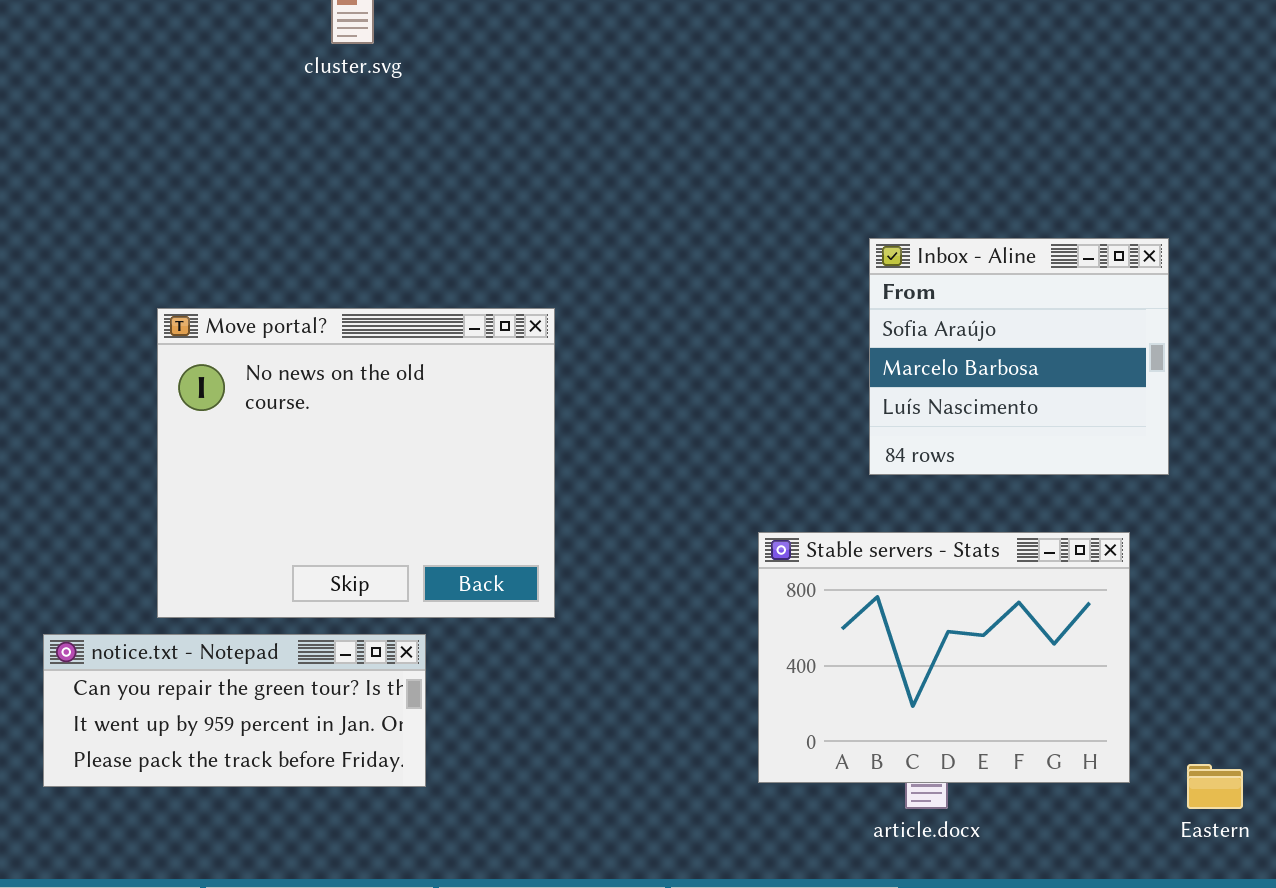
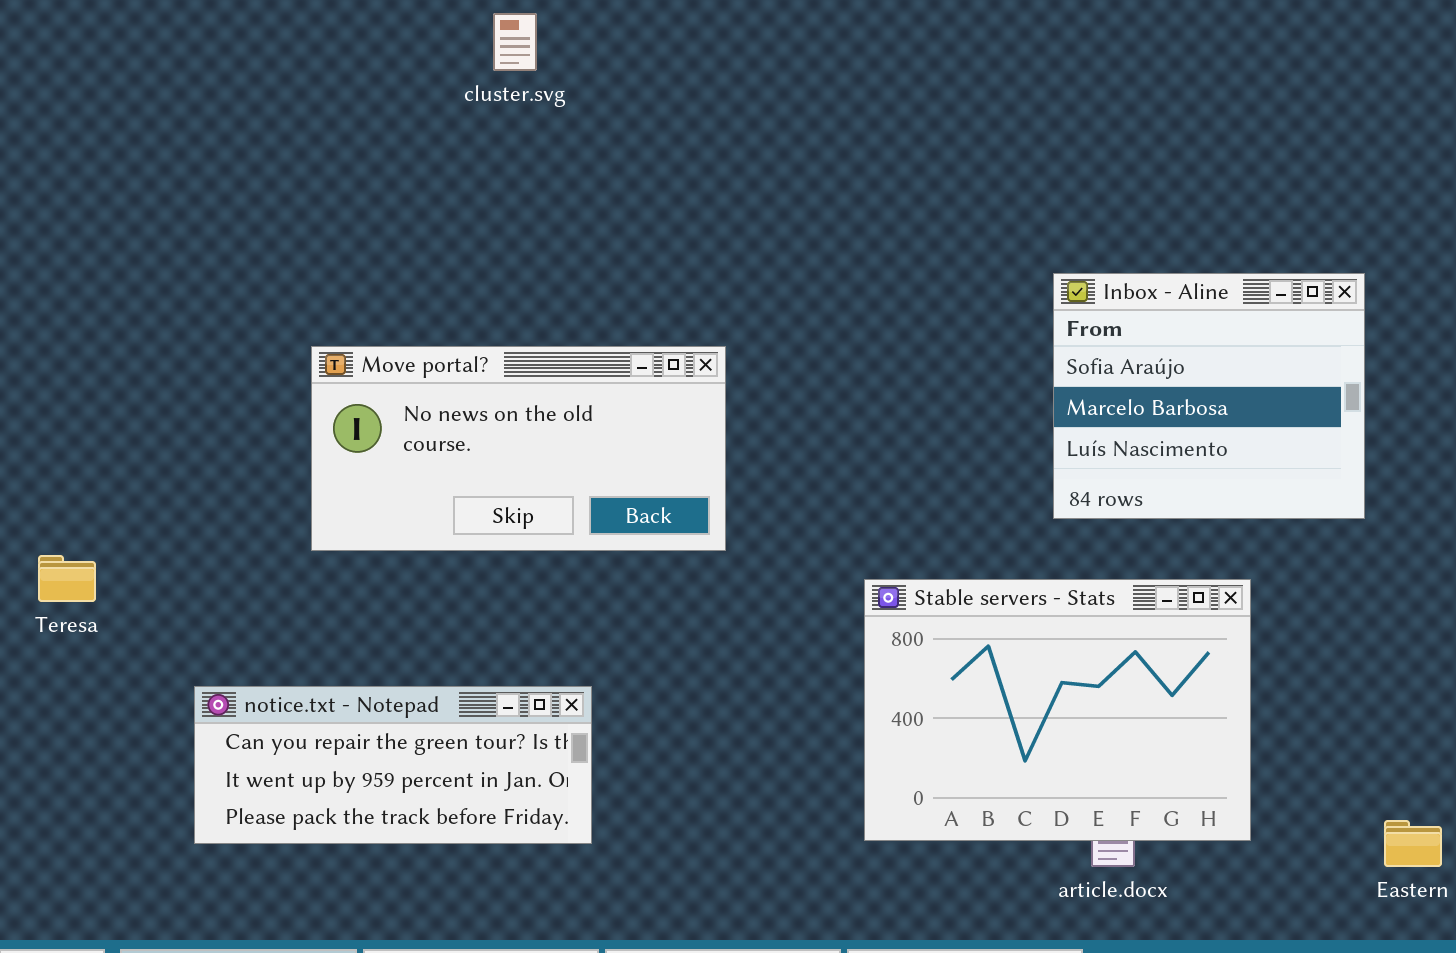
Move portal?: [157,308,555,618] -> [311,346,726,551], resized
Stable servers - Stats: [758,532,1130,783] -> [864,579,1251,841], moved

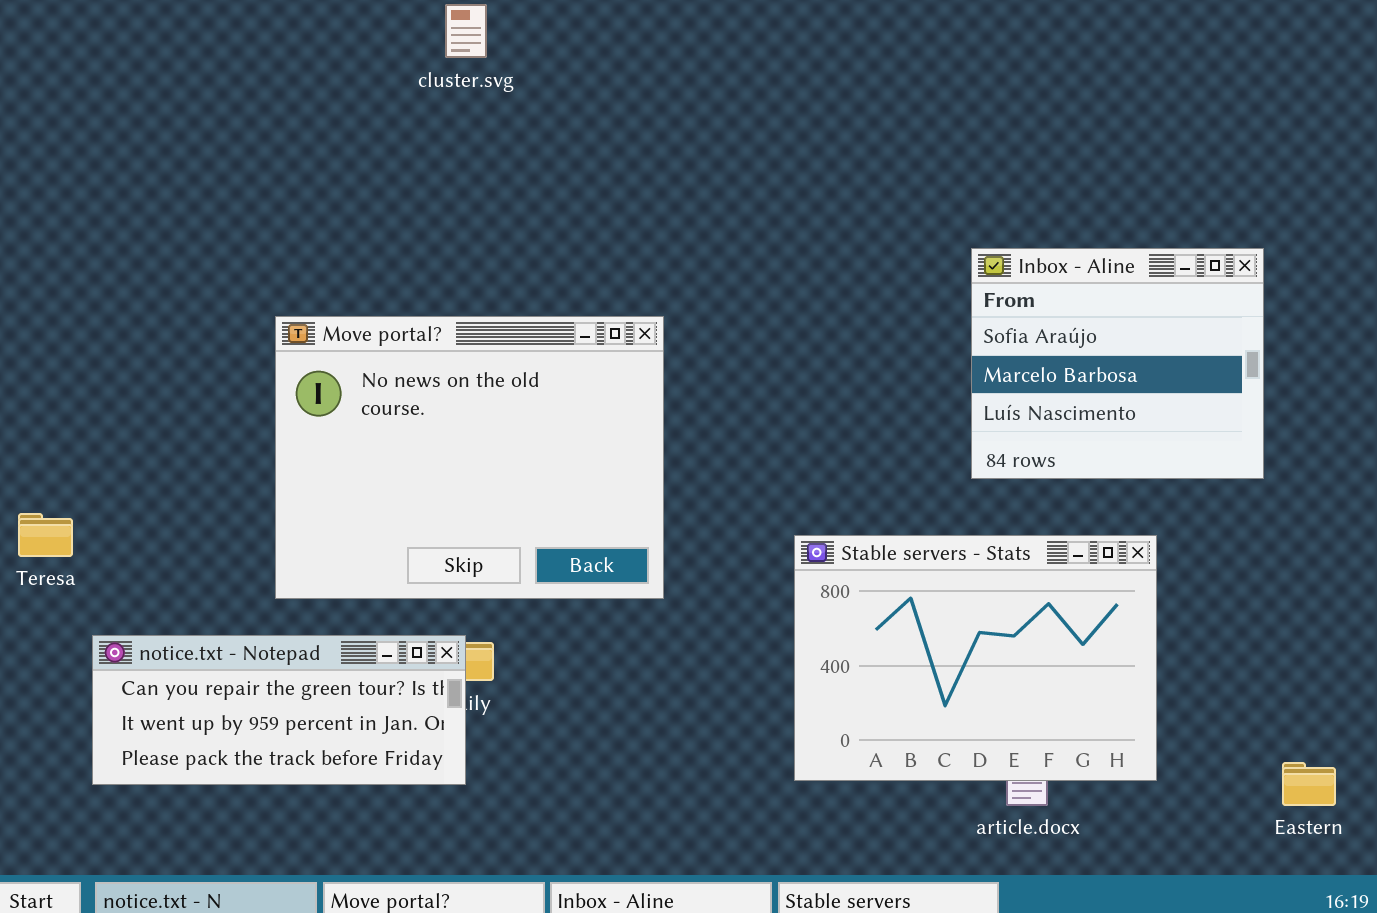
Move portal?: [311,346,726,551] -> [275,316,664,599], resized
notice.txt - Notepad: [194,686,592,844] -> [92,635,466,785], moved

